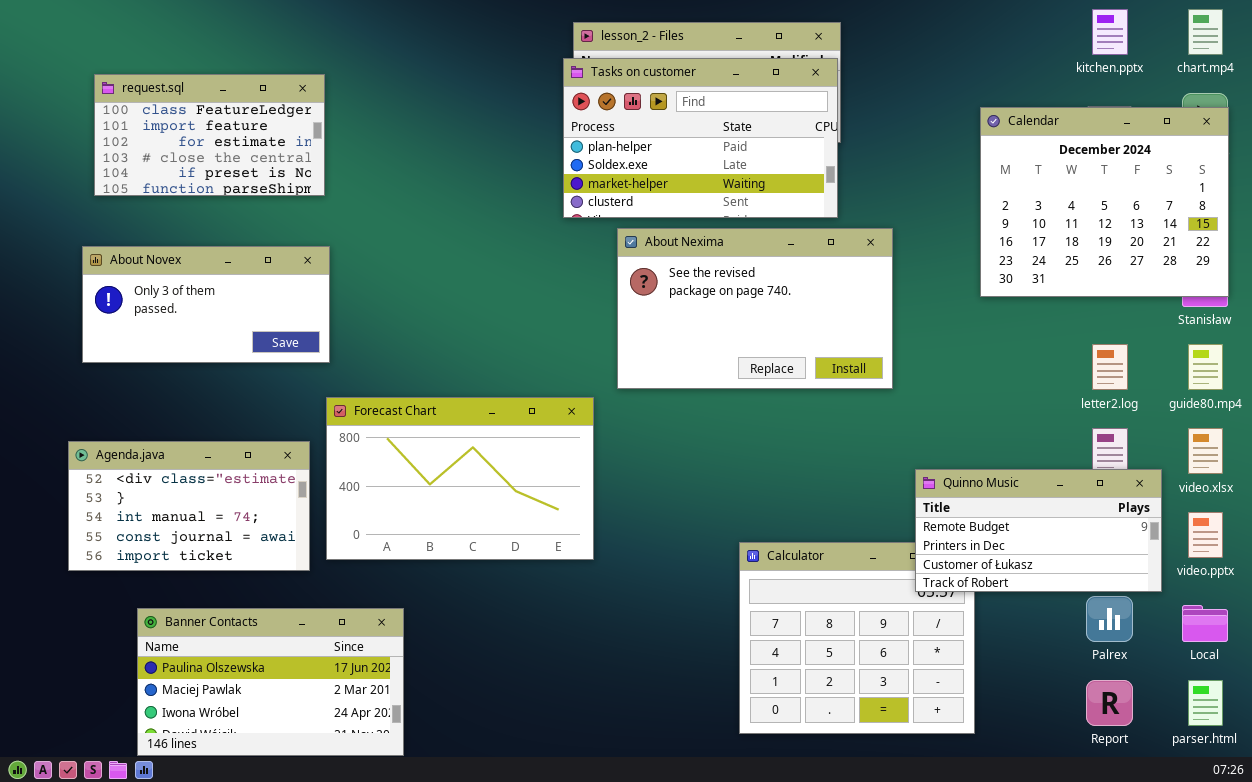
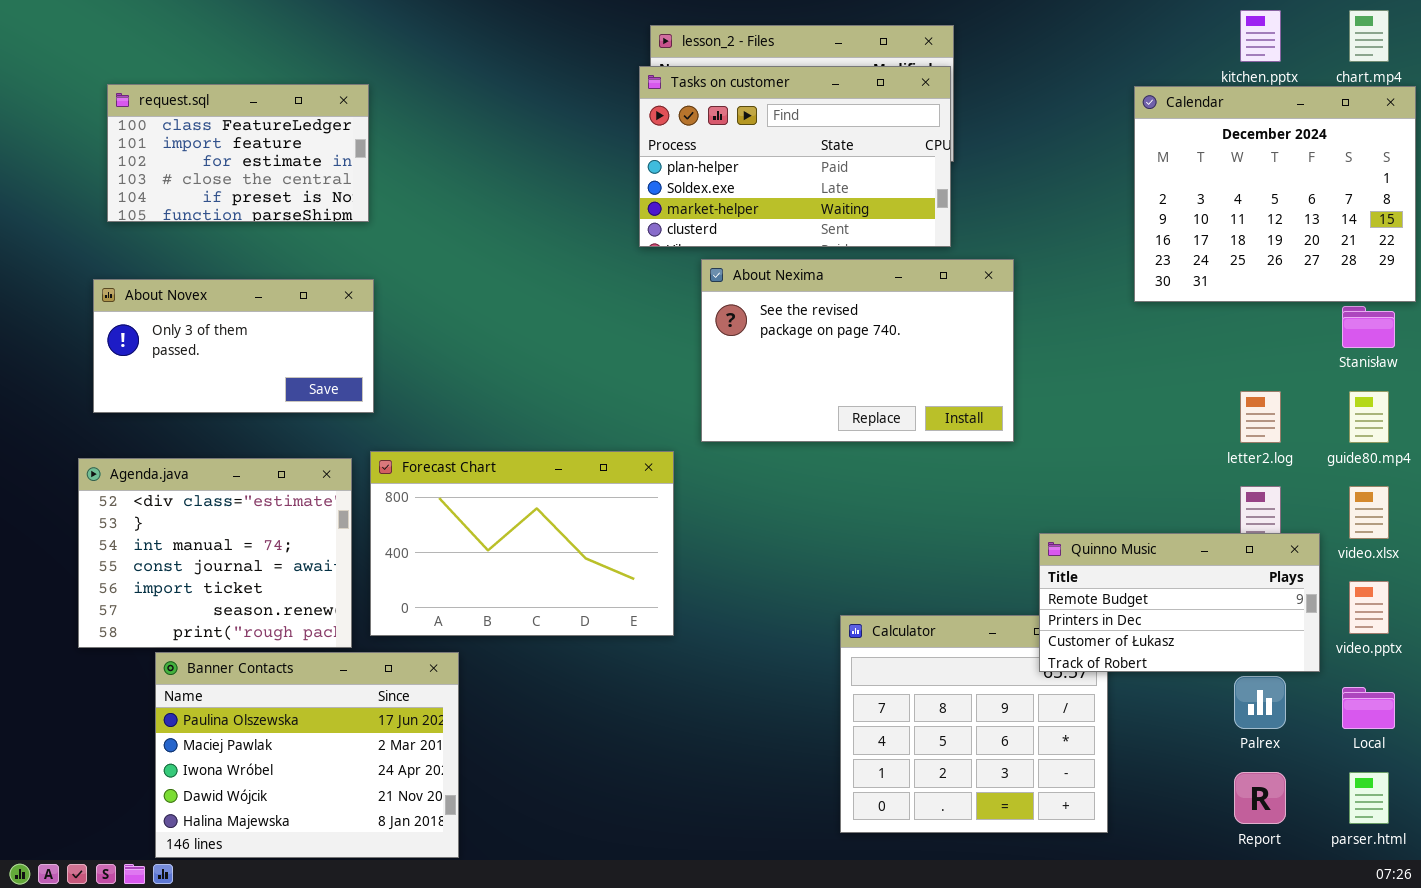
Calendar: [980,107,1229,297] -> [1134,86,1416,302], moved
Agenda.java: [68,441,310,571] -> [78,458,352,648], resized
Banner Contacts: [137,608,404,756] -> [155,652,459,858], resized

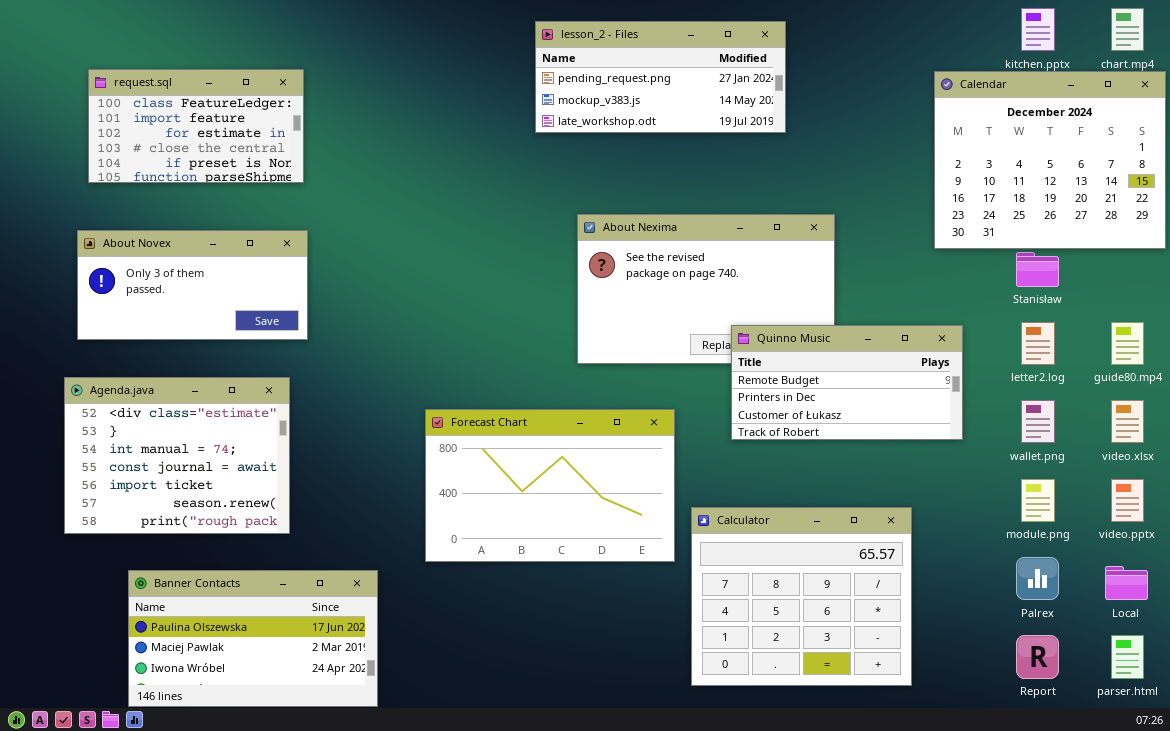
Tasks on customer: [639,66,951,247] -> none, closed
Stanisław: [1342,306,1395,348] -> [1016,252,1059,287], moved
Forecast Chart: [370,451,674,636] -> [425,409,675,562], moved
Quinno Music: [1039,533,1320,672] -> [731,325,963,440], moved
Banner Contacts: [155,652,459,858] -> [128,570,378,707], resized

